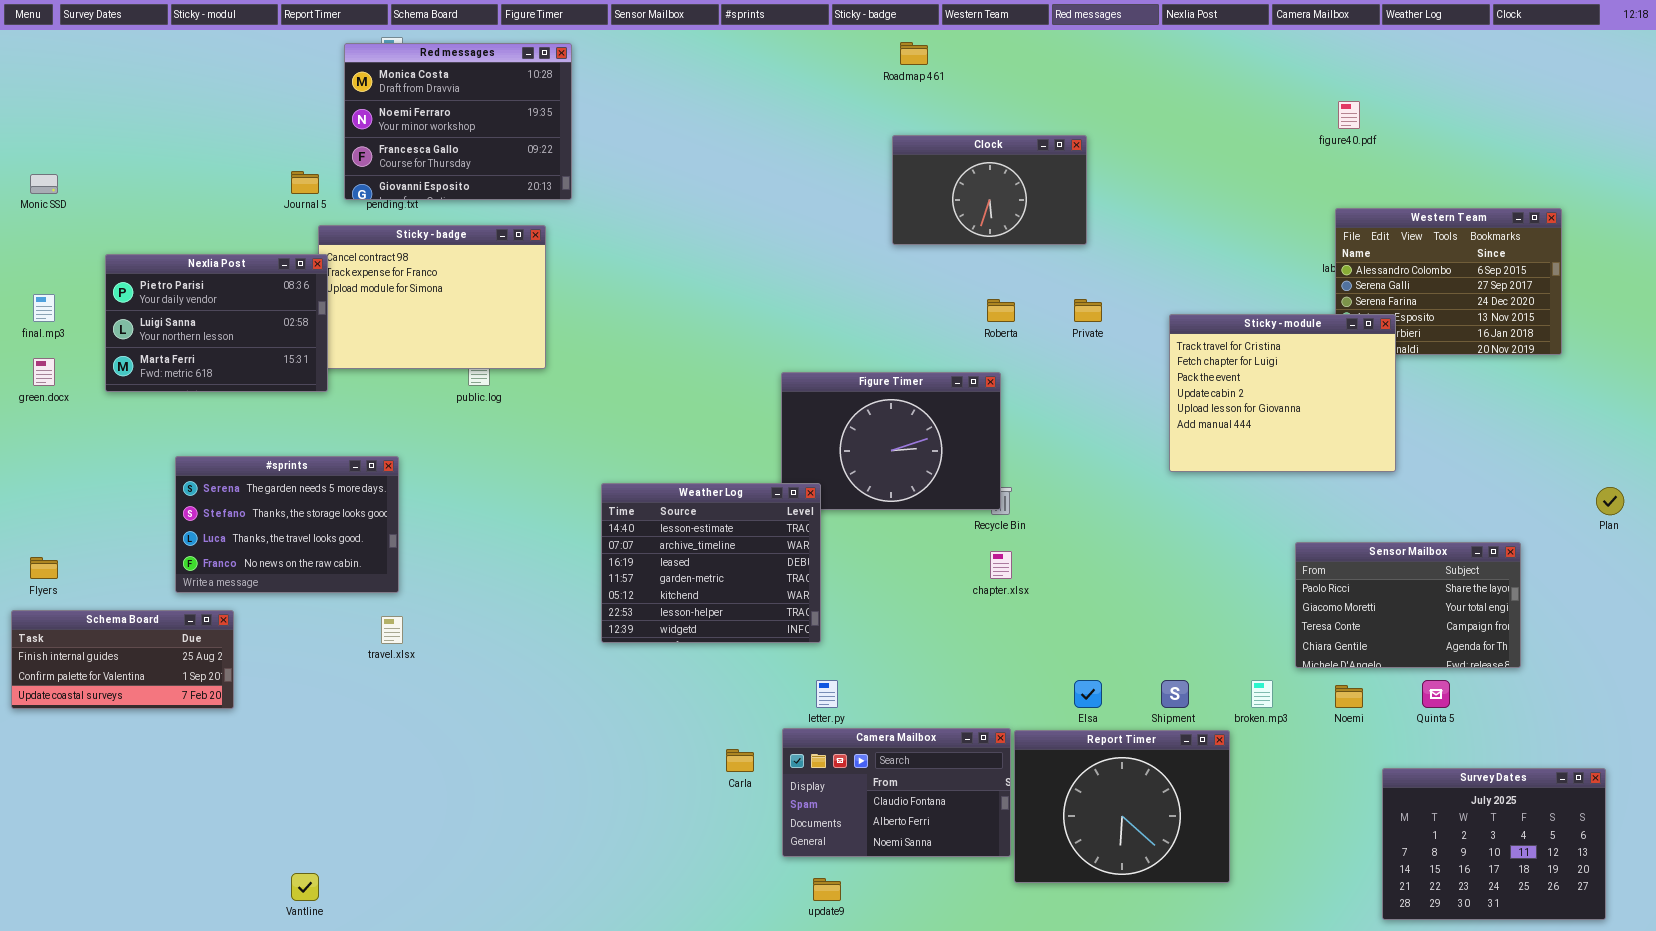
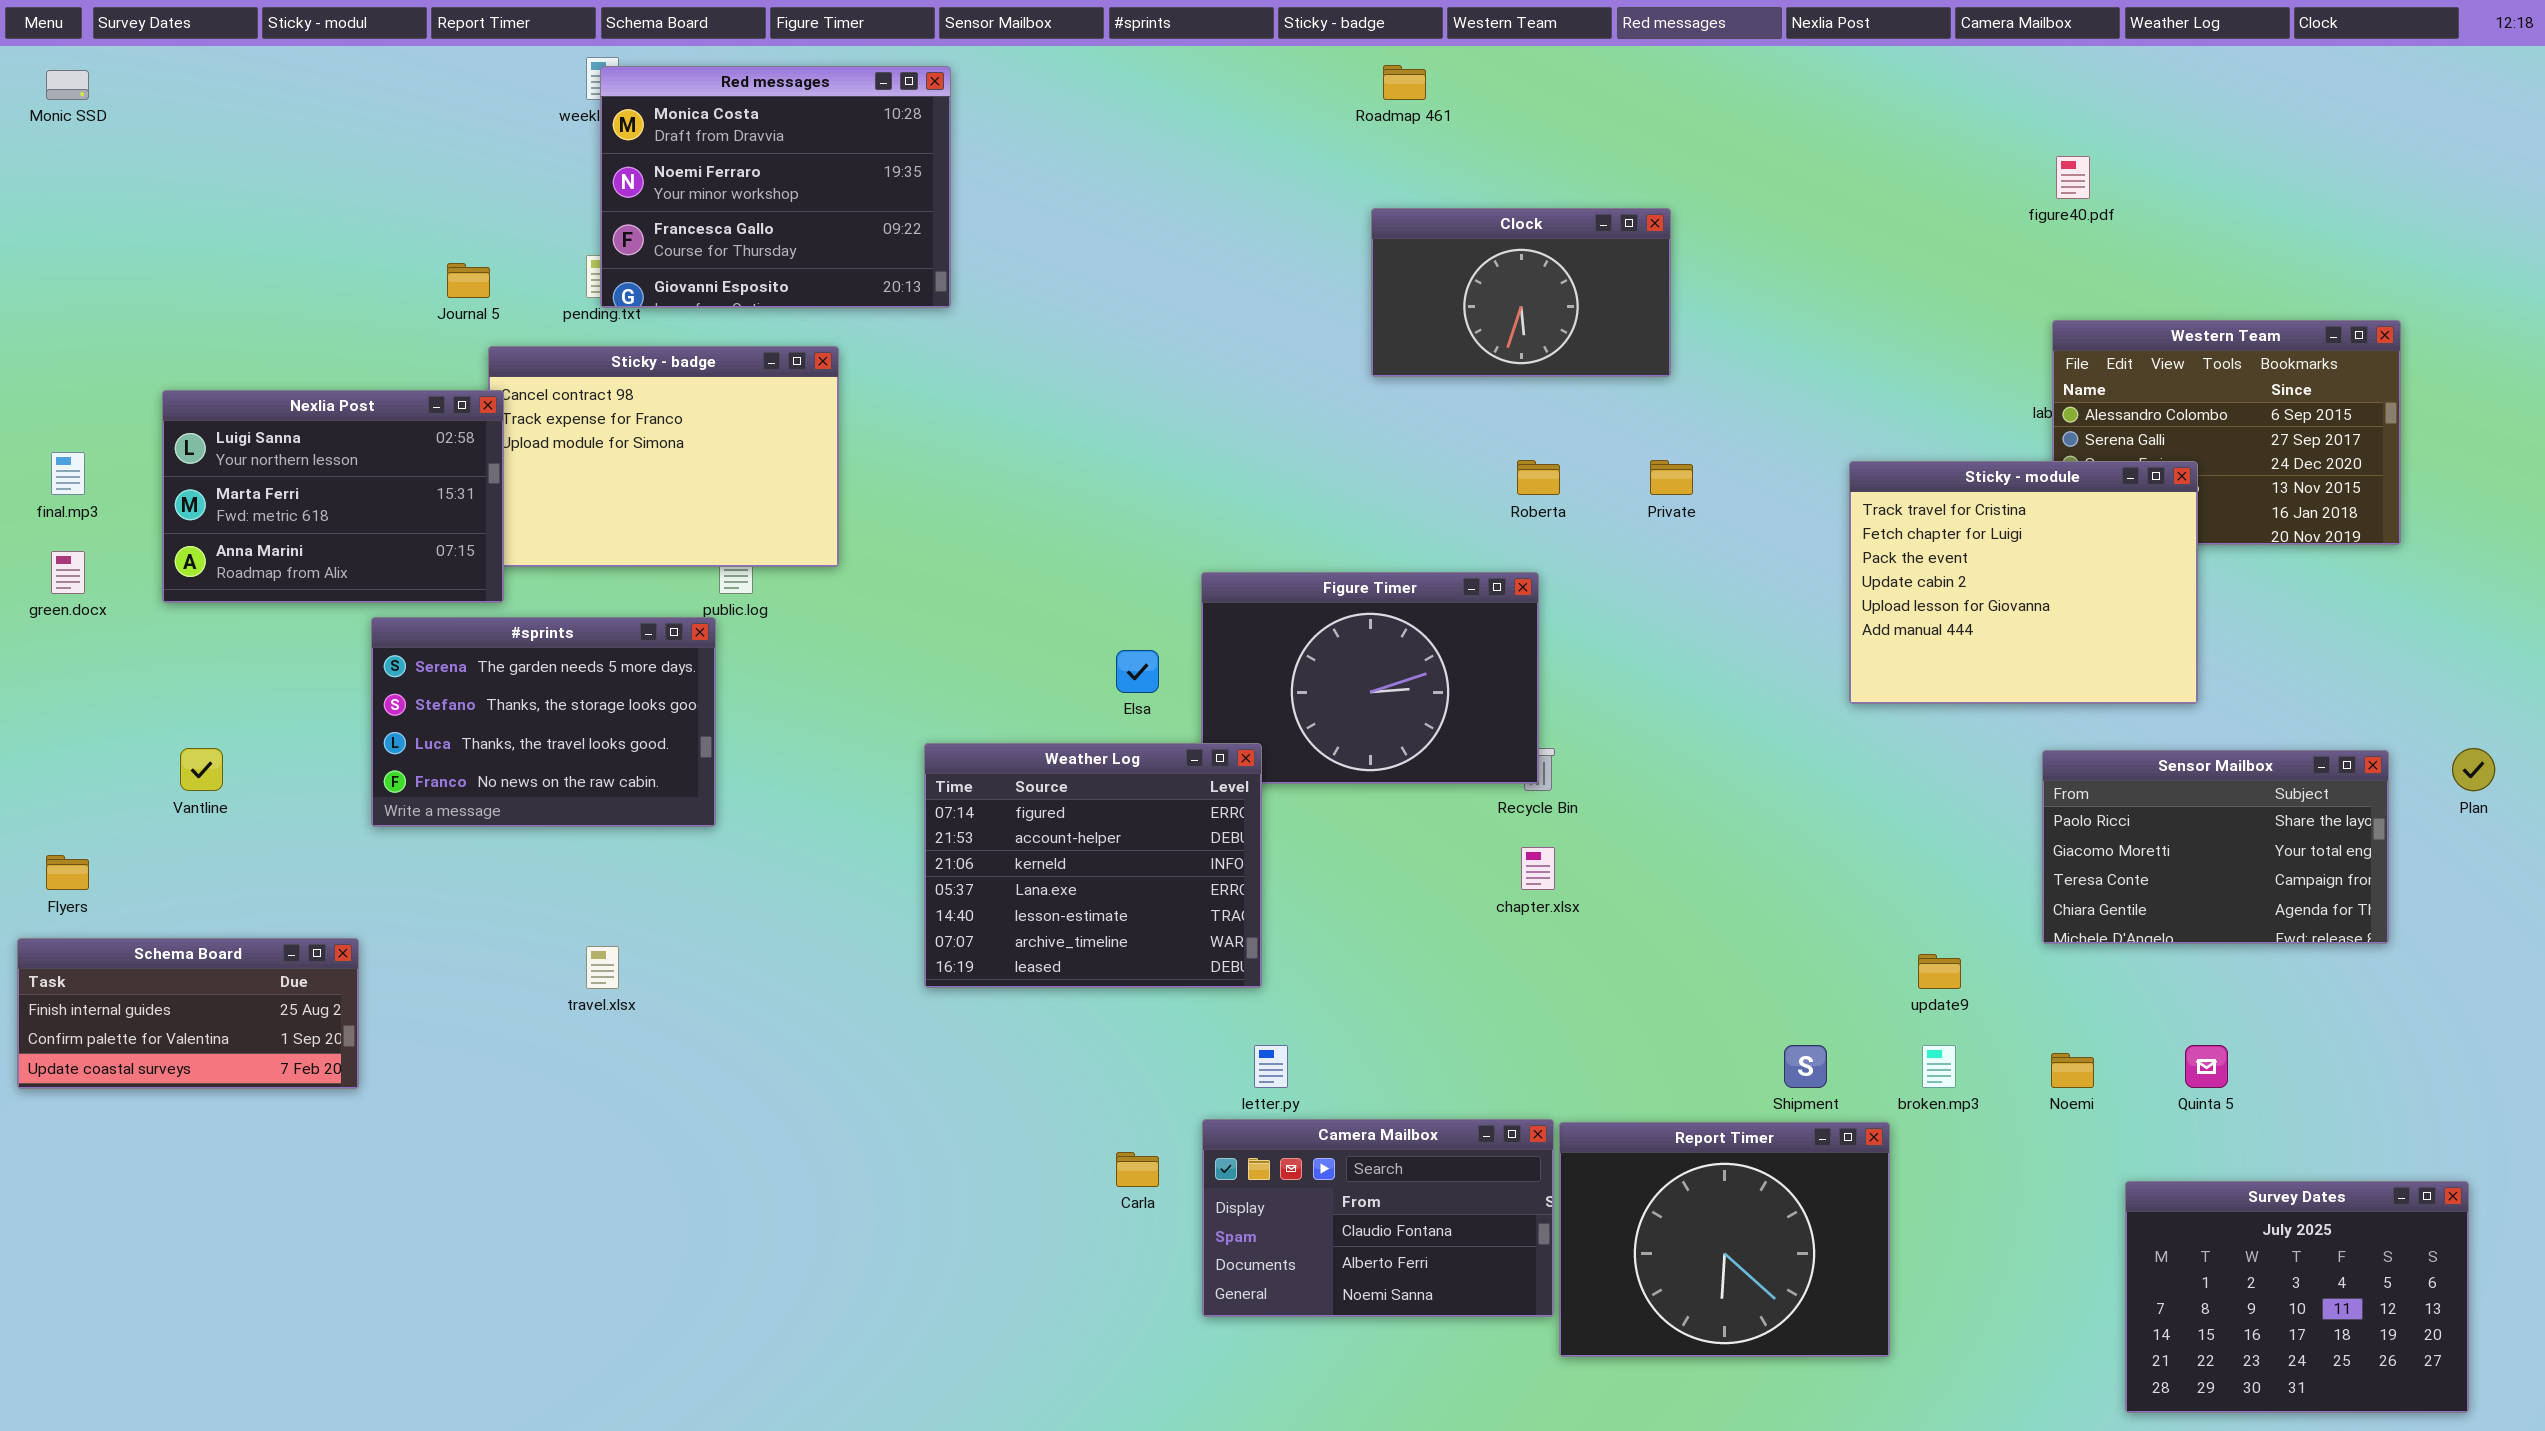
Red messages: [344,43,572,200] -> [600,66,951,308], moved
Monic SSD: [30,174,58,194] -> [46,70,89,100], moved
Nexlia Post: [105,254,328,392] -> [162,390,504,603], scrolled down 1 row
Sticky - module: [1169,314,1396,472] -> [1849,461,2198,704], moved
#sprints: [175,456,399,593] -> [371,617,716,827], moved
Weather Log: [601,483,821,643] -> [924,743,1262,988], scrolled up 4 rows
Sensor Mailbox: [1295,542,1521,668] -> [2042,750,2389,944], moved
Elsa: [1074,680,1102,708] -> [1116,650,1159,693], moved
Vantline: [291,873,319,901] -> [180,748,223,791], moved
update9: [813,878,841,901] -> [1918,954,1961,989], moved

